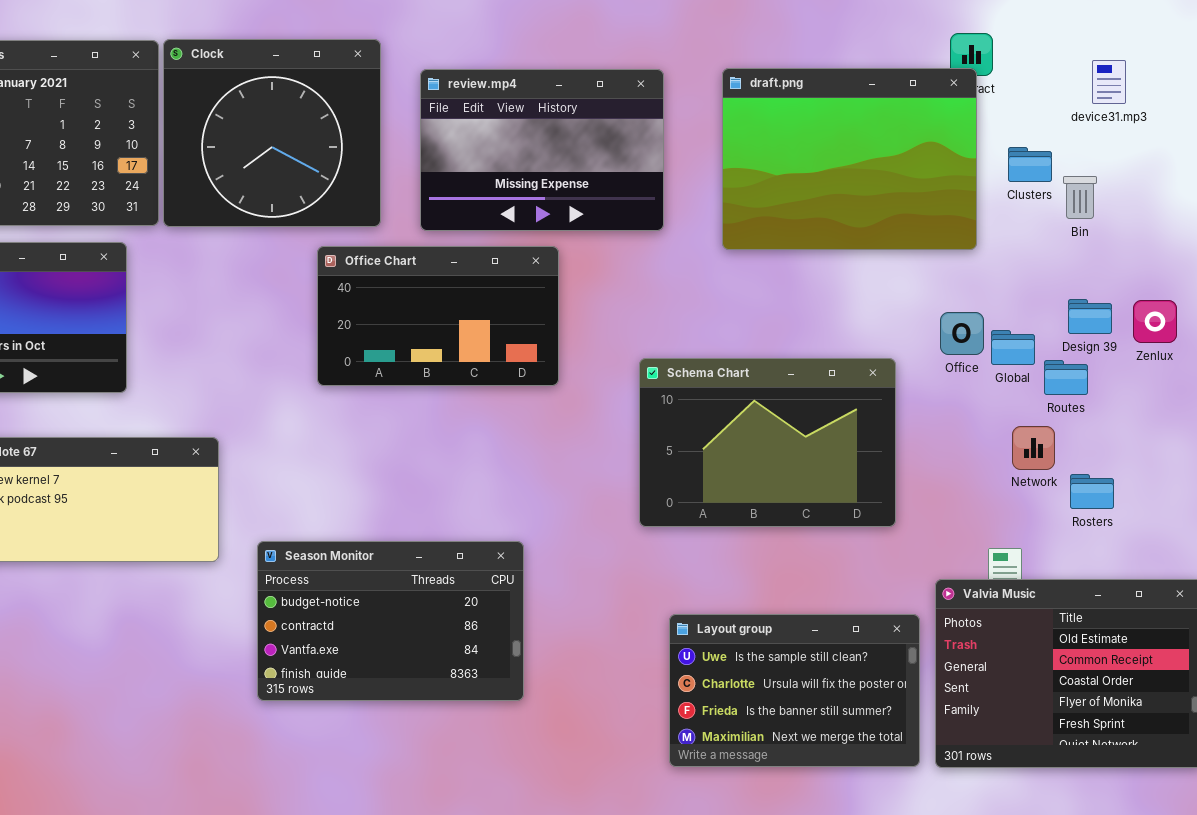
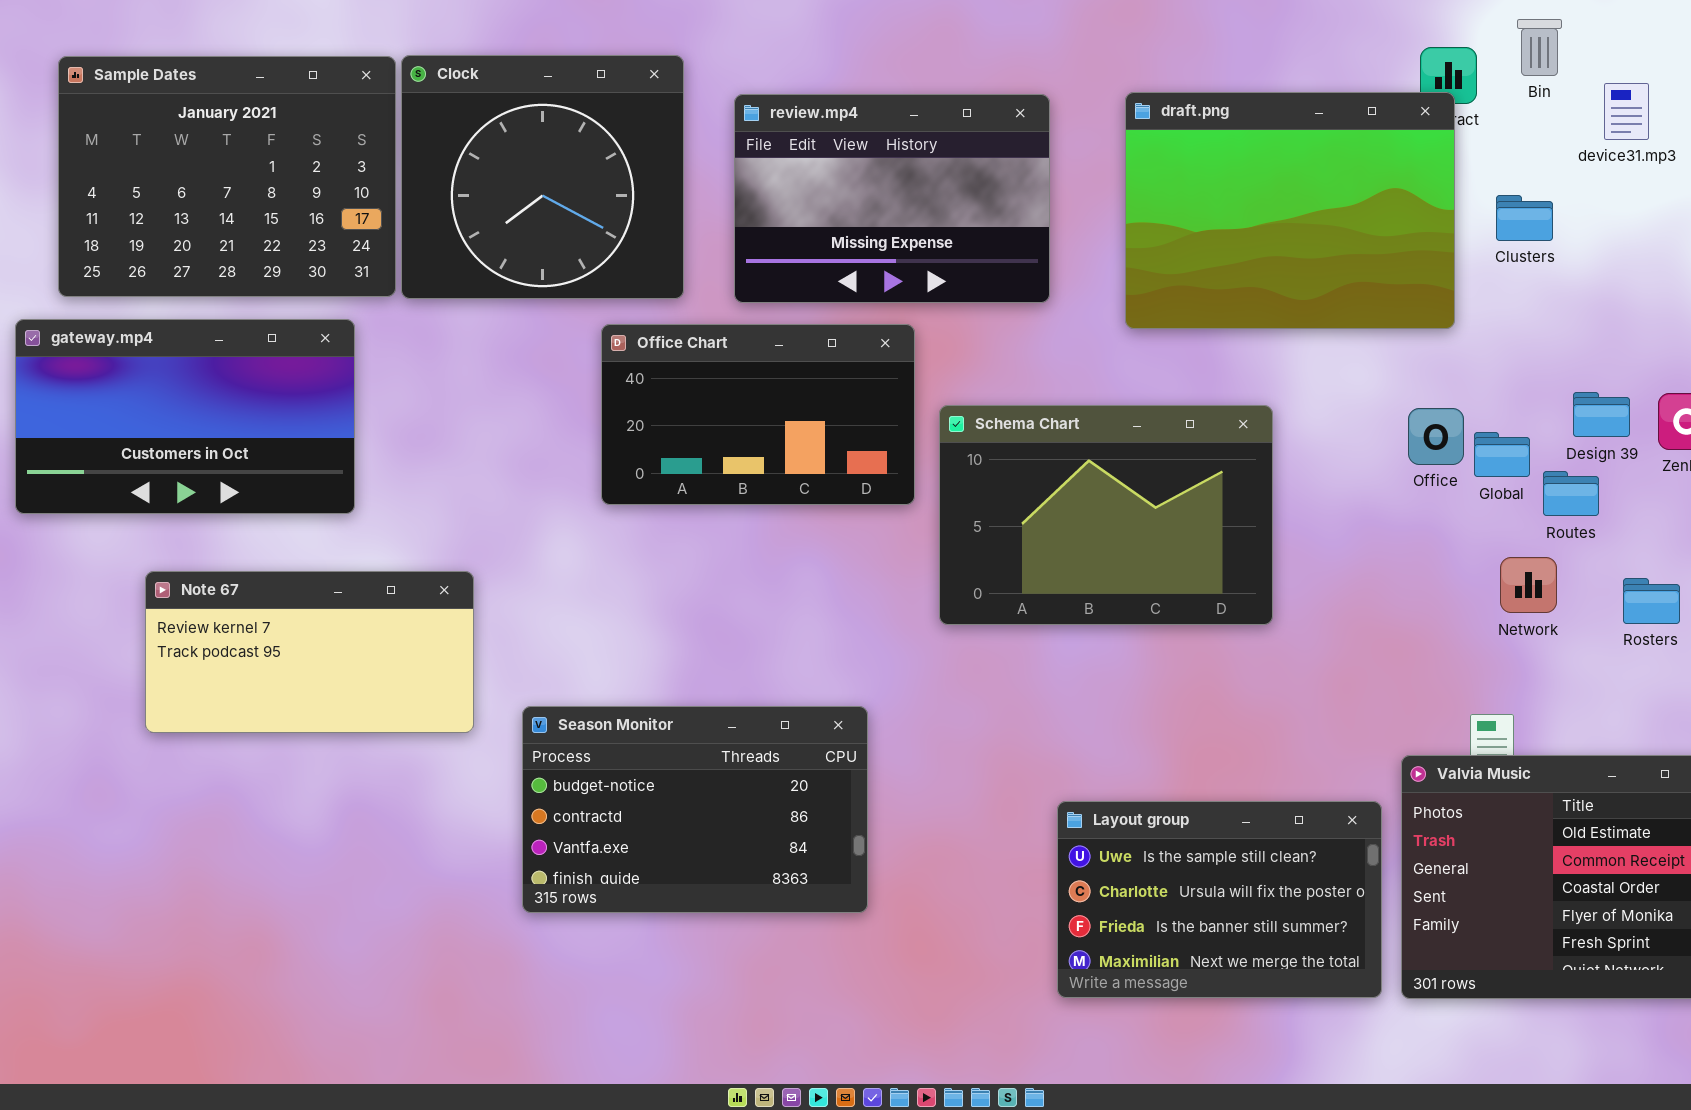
Bin: [1063,176,1097,219] -> [1517,19,1562,76], moved
Schema Chart: [639,358,896,527] -> [939,405,1273,625], moved
Rosters: [1070,474,1114,509] -> [1623,578,1680,624], moved

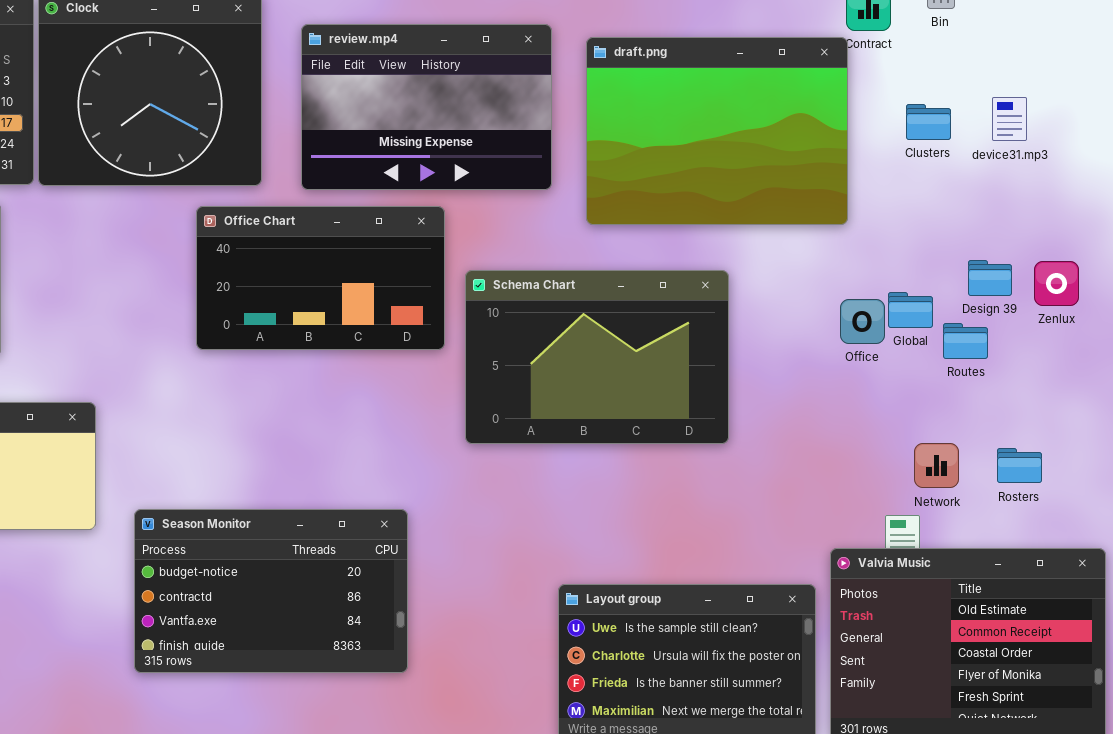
device31.mp3: [1604,83,1649,140] -> [992,97,1027,141], moved
draft.png: [1125,92,1455,329] -> [586,37,848,225], moved
Office: [1408,408,1464,465] -> [840,299,885,344], moved
Network: [1500,557,1557,613] -> [914,443,959,488], moved
Rosters: [1623,578,1680,624] -> [997,448,1042,483], moved

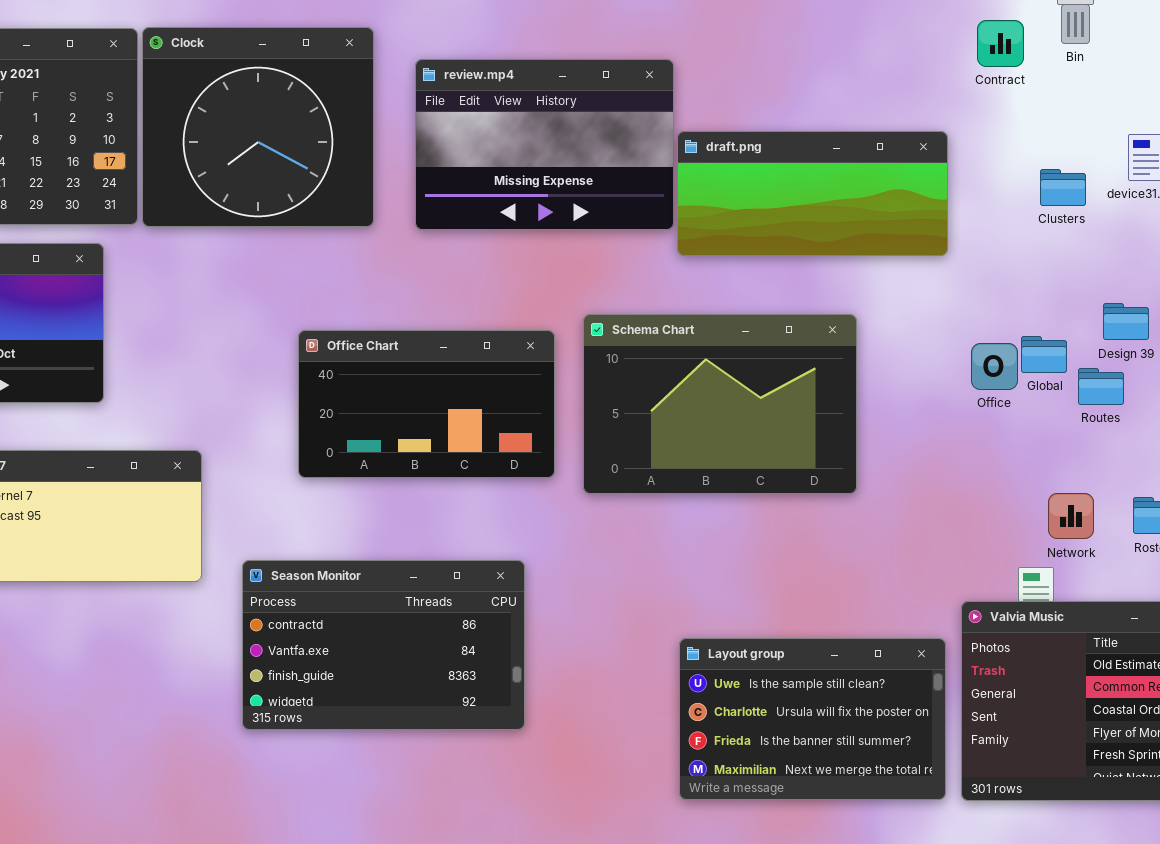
draft.png: [586,37,848,225] -> [677,131,948,256], moved, resized
Clusters: [906,104,951,140] -> [1040,169,1086,206], moved
Office Chart: [196,206,445,350] -> [298,330,555,478], moved
Season Monitor: [134,509,408,673] -> [242,560,525,730], scrolled down 1 row

